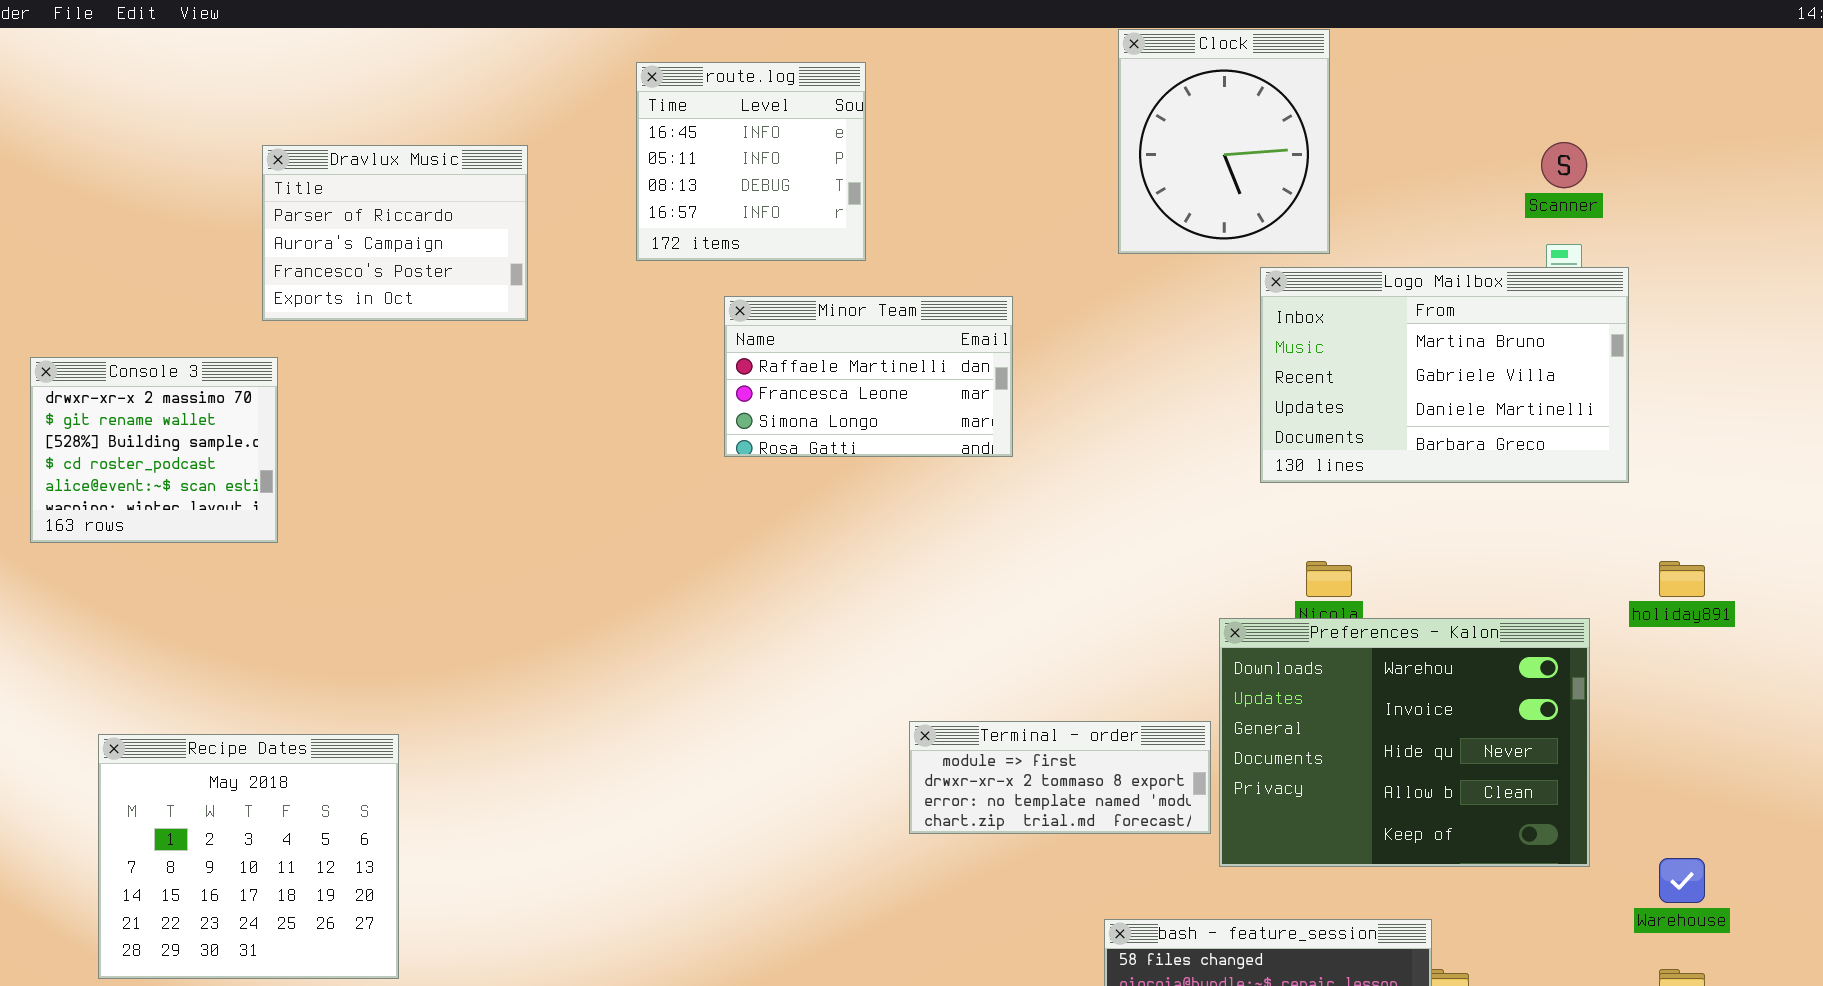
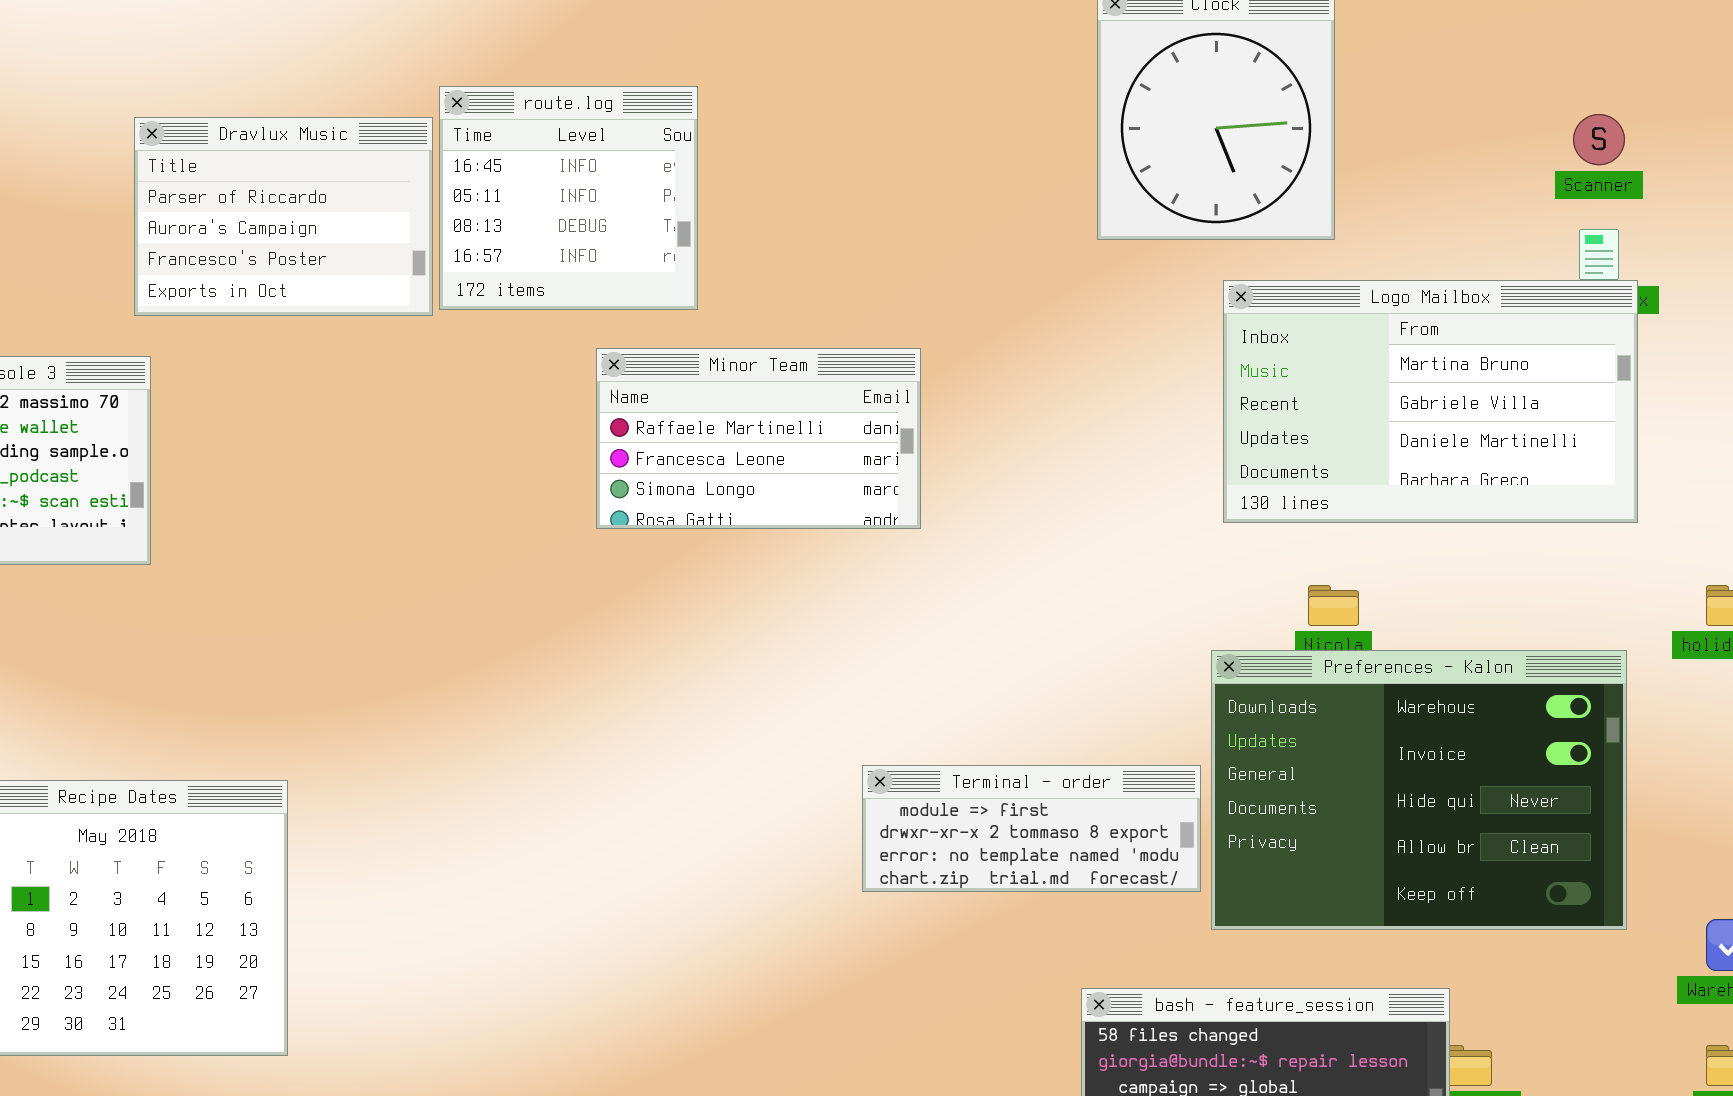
route.log: [636,62,866,261] -> [439,86,698,310], moved
Logo Mailbox: [1260,267,1629,483] -> [1223,280,1638,523], moved
Minor Team: [724,296,1013,457] -> [596,348,921,529], moved

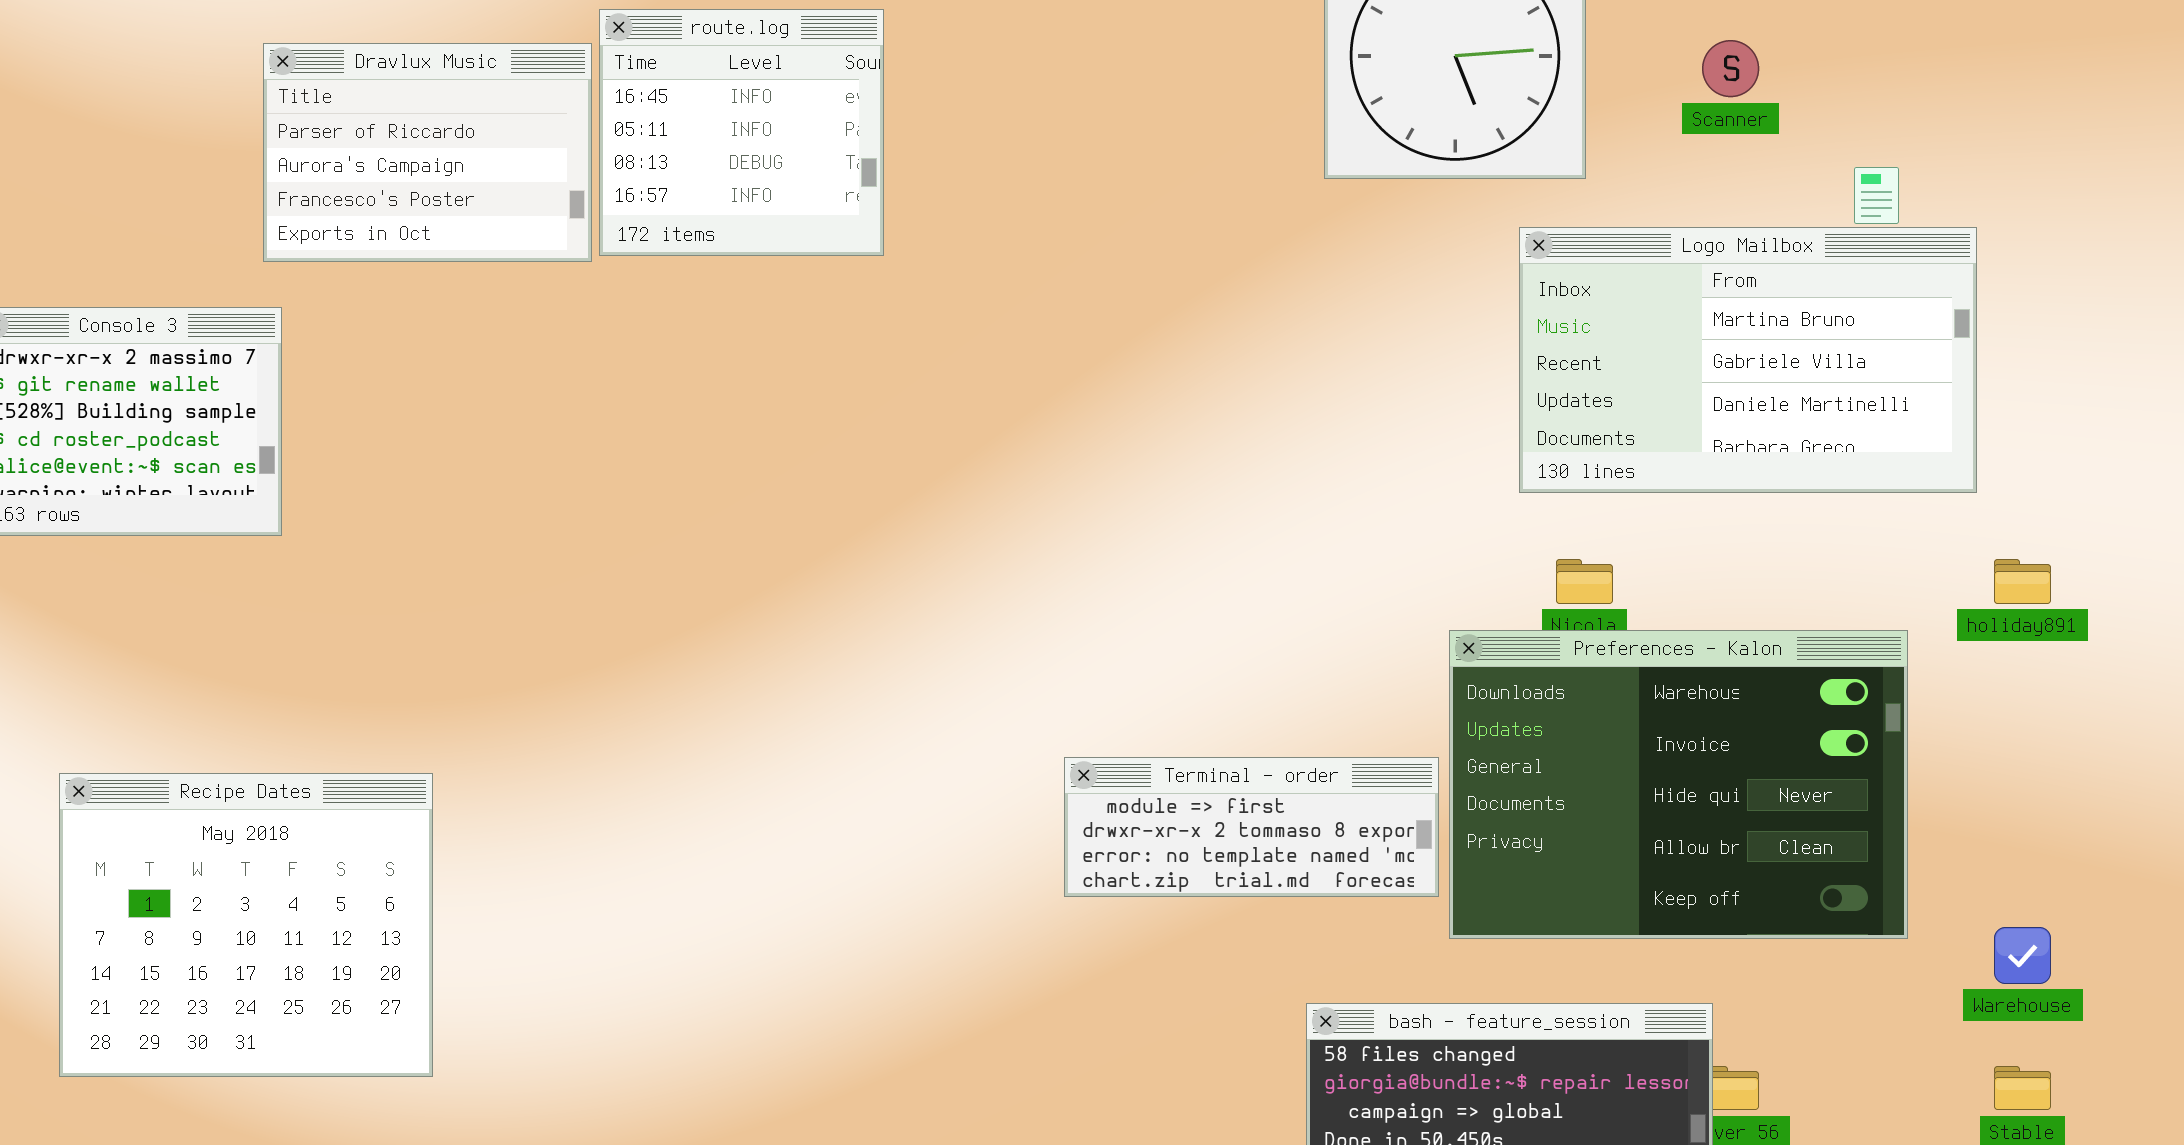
Scanner: [1573,114,1625,165] -> [1702,40,1759,97], moved
Logo Mailbox: [1223,280,1638,523] -> [1519,227,1977,493], moved
Minor Team: [596,348,921,529] -> none, closed

